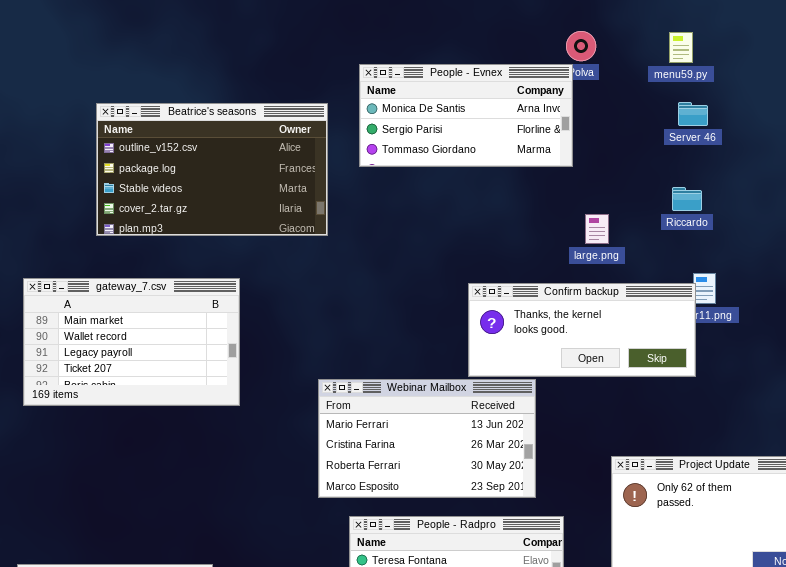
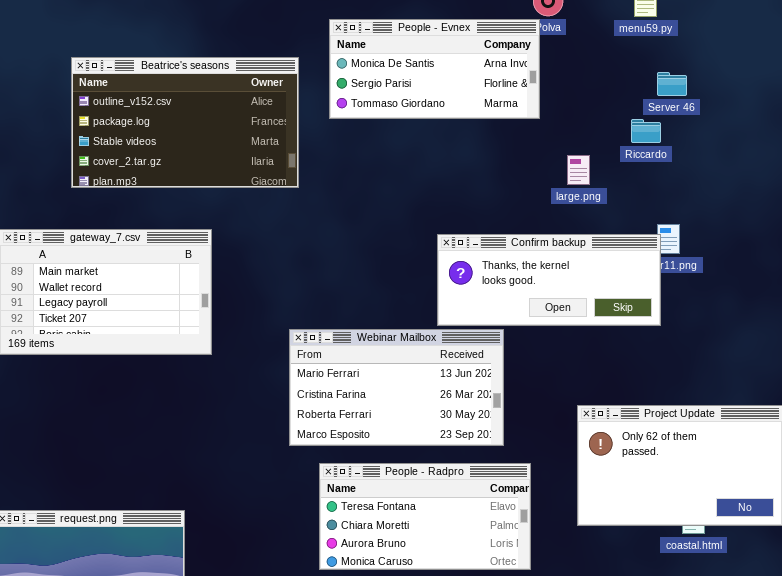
Server 46: [678,102,708,126] -> [657,72,687,96], moved
Riccardo: [672,187,702,211] -> [631,119,661,143], moved
large.png: [585,214,609,244] -> [567,155,590,185], moved

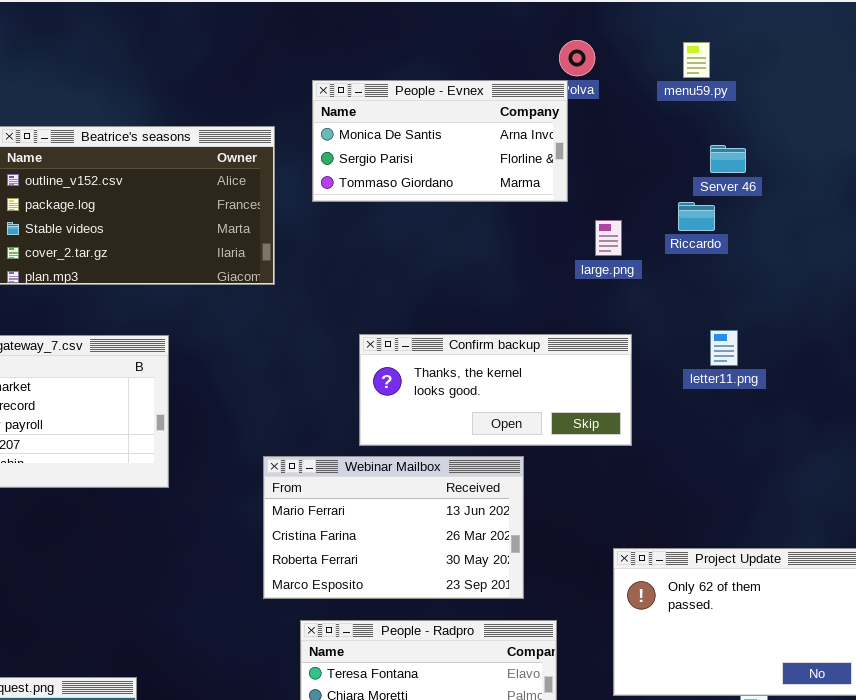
large.png: [567,155,590,185] -> [595,220,622,256], moved
Confirm backup: [437,234,661,326] -> [359,334,632,446], moved

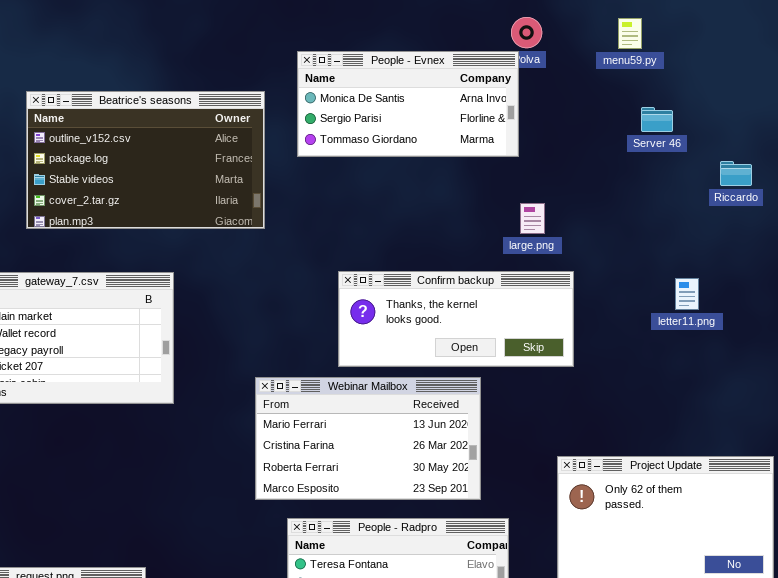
Riccardo: [678,202,715,231] -> [720,161,752,186], moved
large.png: [595,220,622,256] -> [520,203,545,234], moved
letter11.png: [710,330,738,366] -> [675,278,699,310], moved

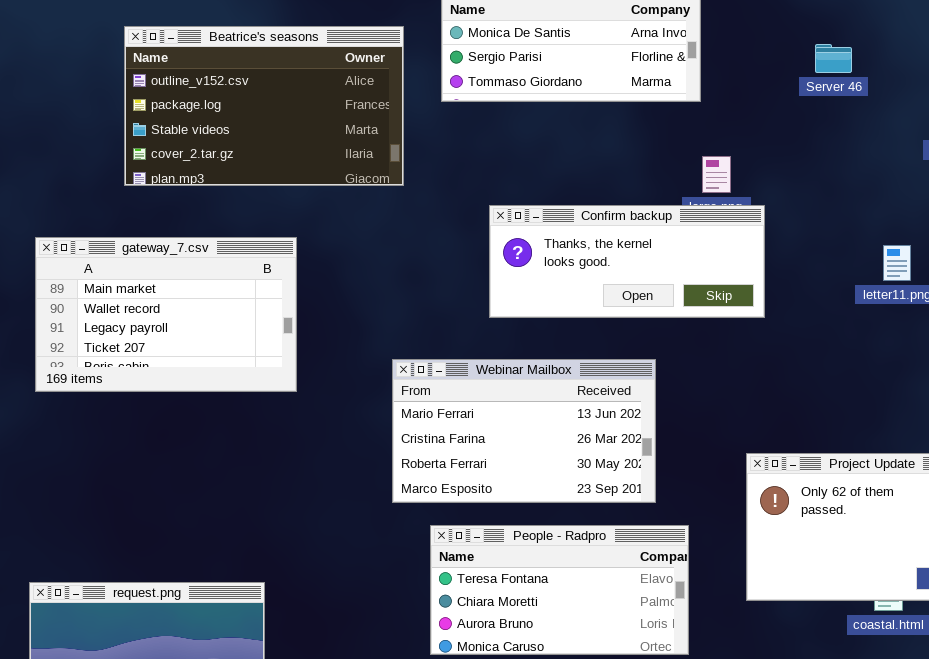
Server 46: [641,107,673,132] -> [815,44,852,73], moved
Confirm backup: [338,271,574,367] -> [489,205,765,318], moved

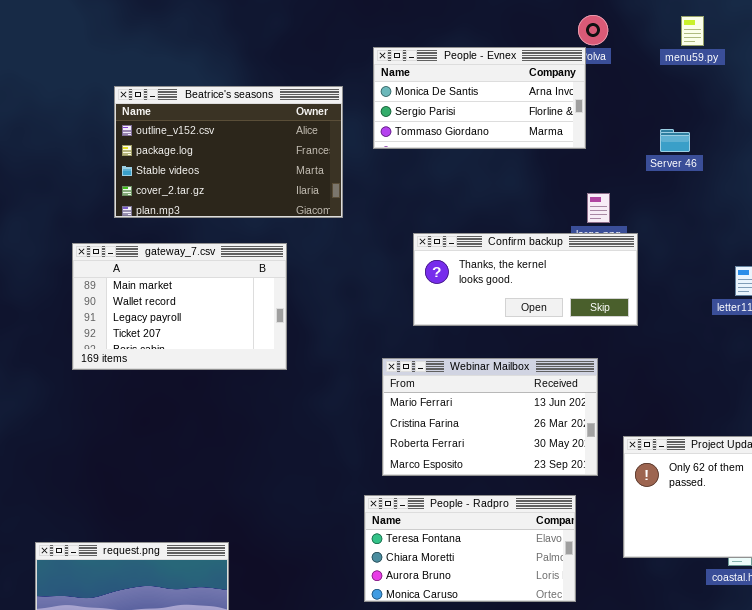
Server 46: [815,44,852,73] -> [660,129,690,152], moved
gateway_7.csv: [35,237,297,392] -> [72,243,287,370], moved
Webinar Mailbox: [392,359,656,503] -> [382,358,598,476], moved

